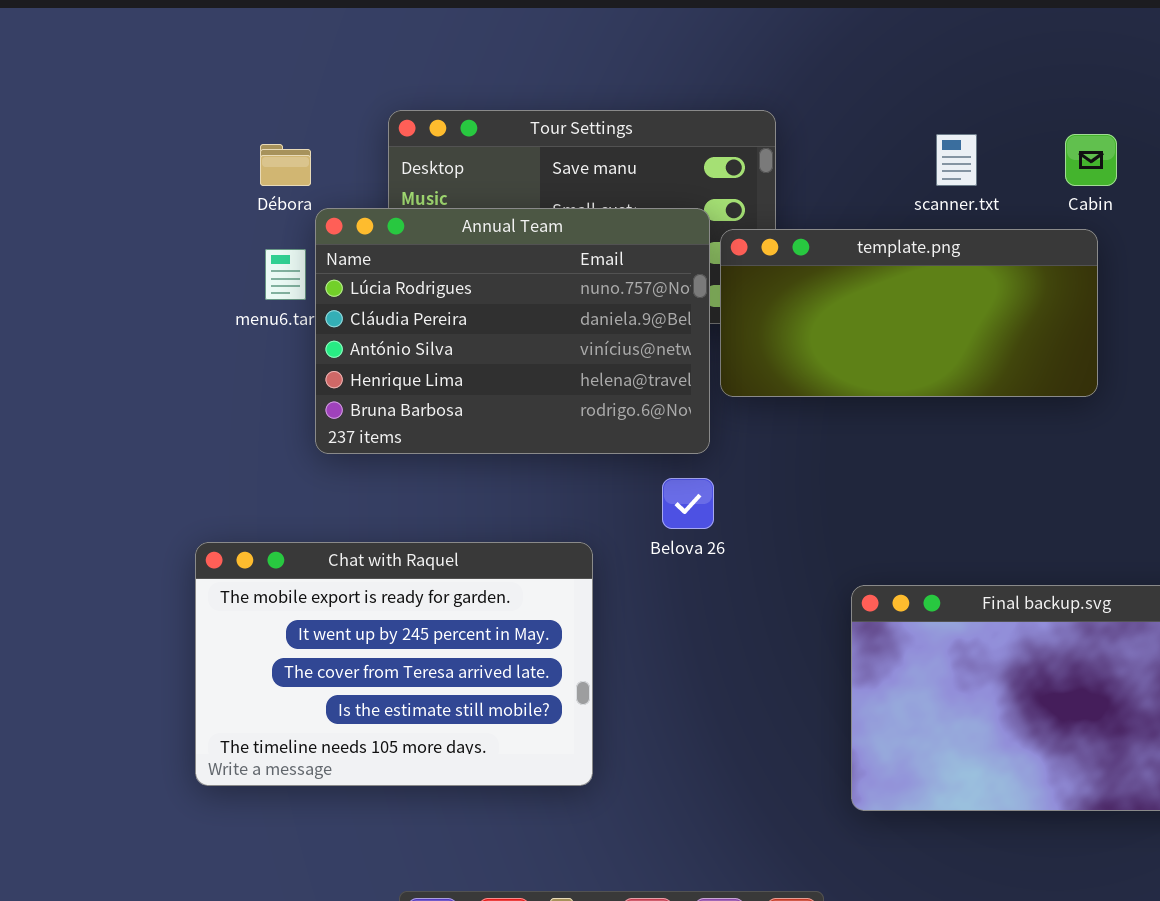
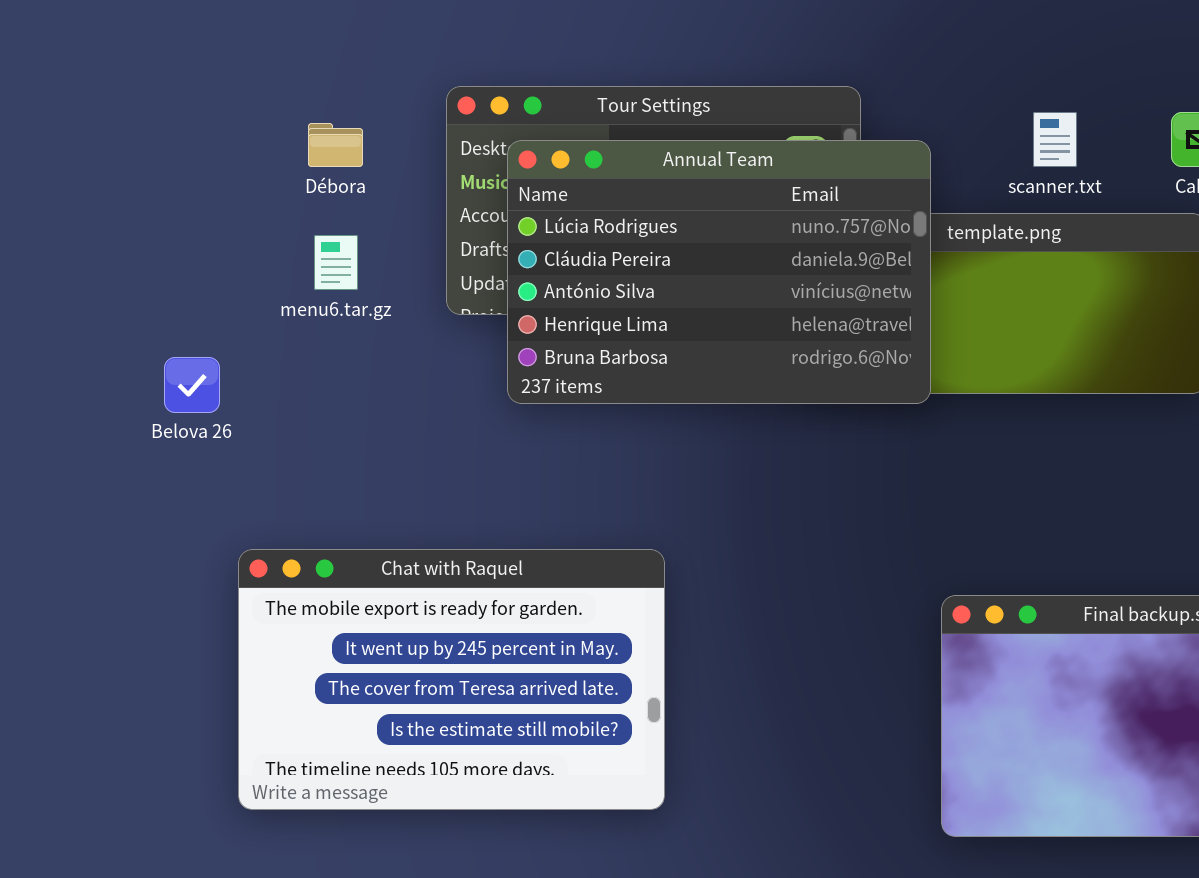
Annual Team: [315,208,710,454] -> [507,140,931,404], moved
Belova 26: [662,478,714,529] -> [164,357,220,413], moved

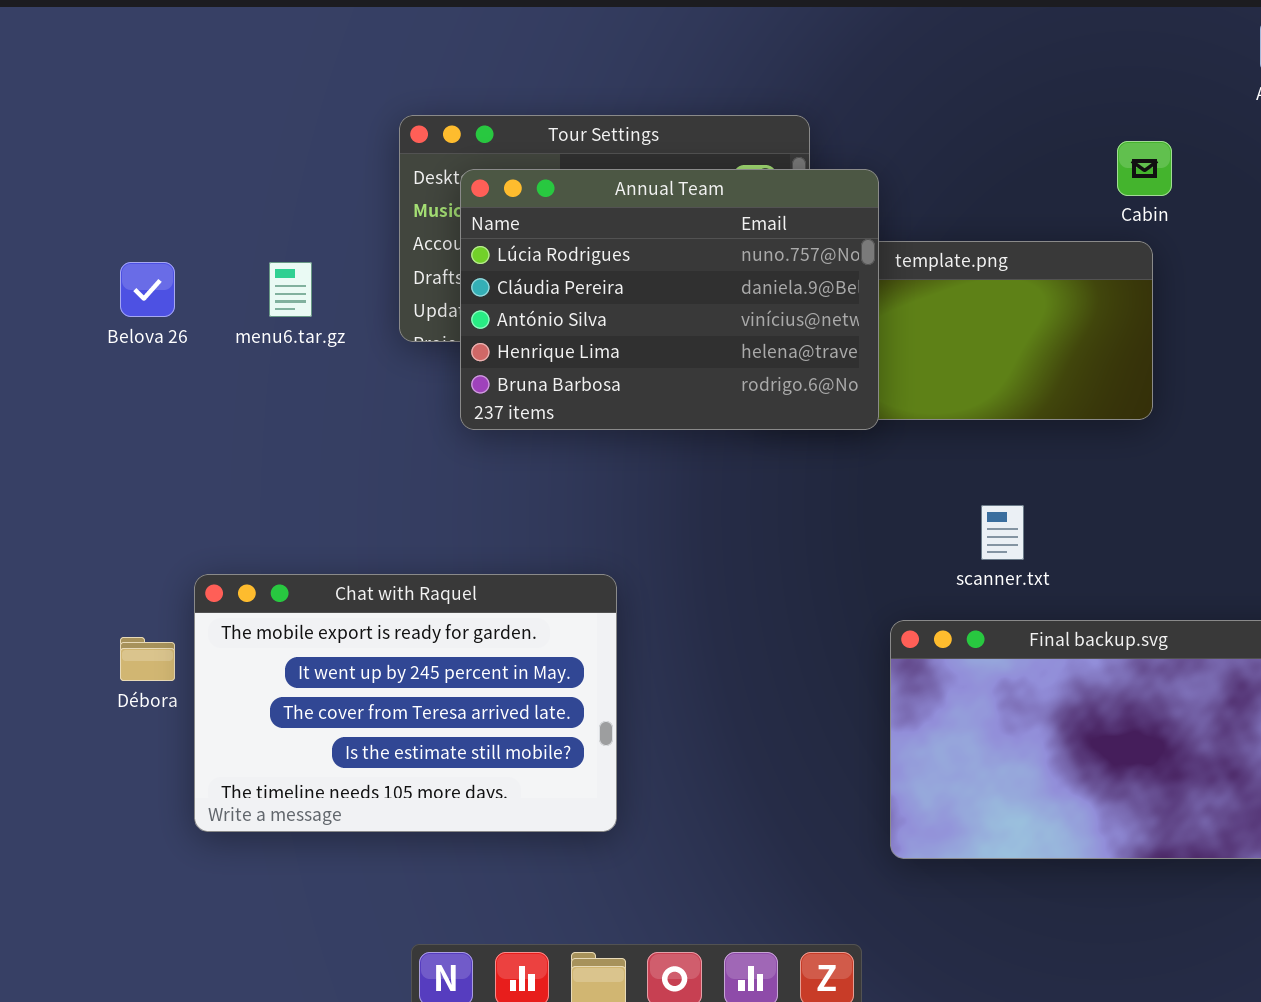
scanner.txt: [1033,112,1077,167] -> [981,505,1024,560], moved
Débora: [308,123,363,167] -> [120,637,175,681], moved
Belova 26: [164,357,220,413] -> [120,262,175,317], moved

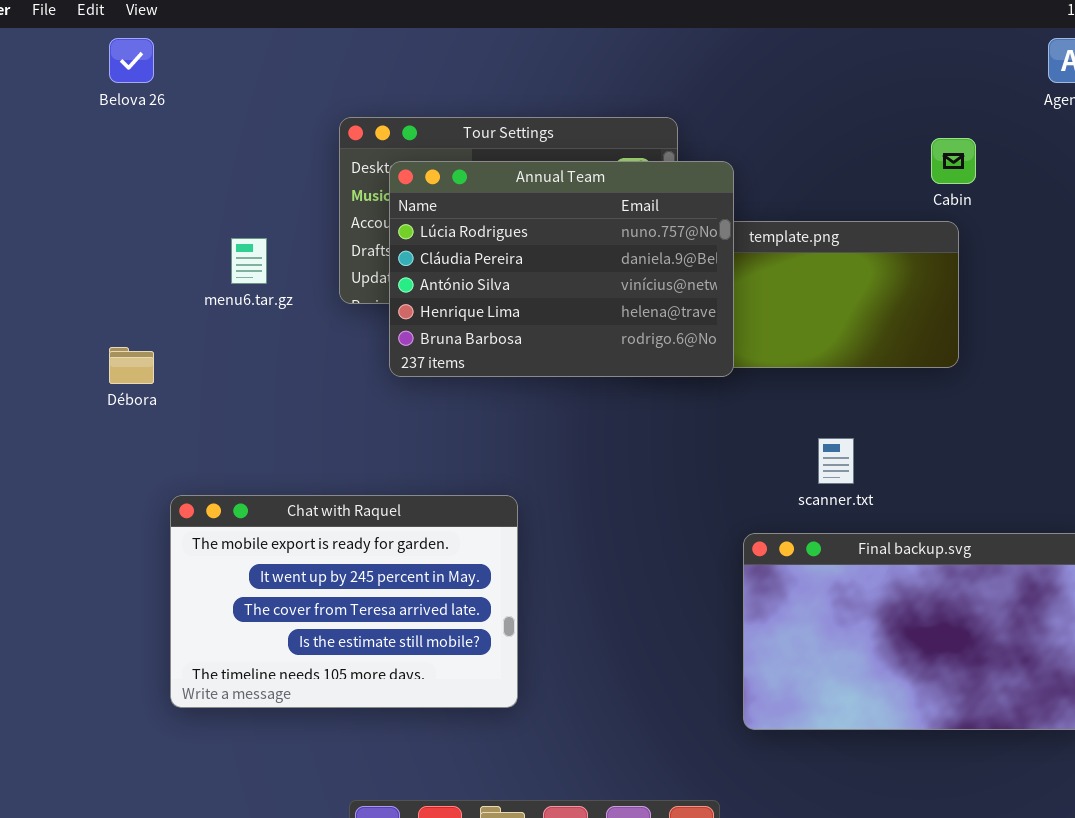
Belova 26: [120,262,175,317] -> [109,38,154,83], moved
Débora: [120,637,175,681] -> [109,347,154,384], moved

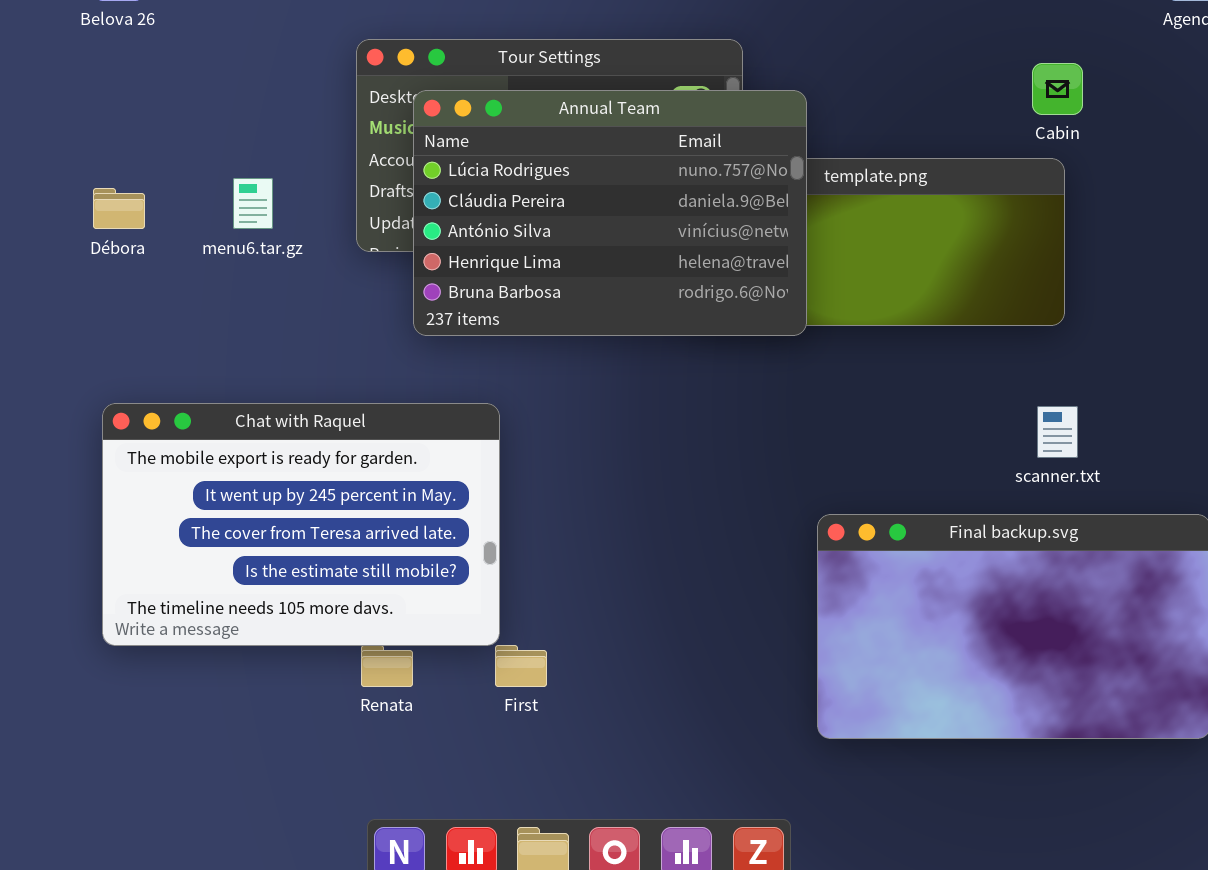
Débora: [109,347,154,384] -> [93,188,145,229], moved
scanner.txt: [818,438,854,484] -> [1037,406,1078,458], moved
Chat with Raquel: [170,495,518,708] -> [102,403,500,646], moved

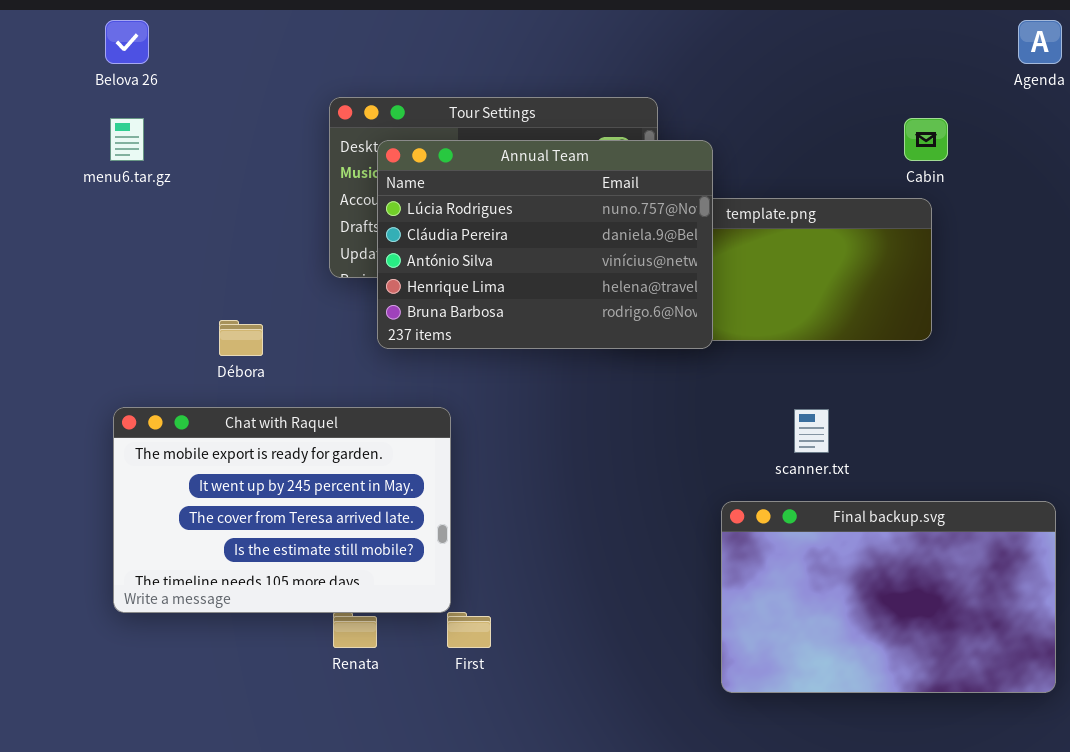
menu6.tar.gz: [233,178,273,229] -> [110,118,144,161], moved
Débora: [93,188,145,229] -> [219,320,263,356], moved
scanner.txt: [1037,406,1078,458] -> [794,409,829,453], moved

